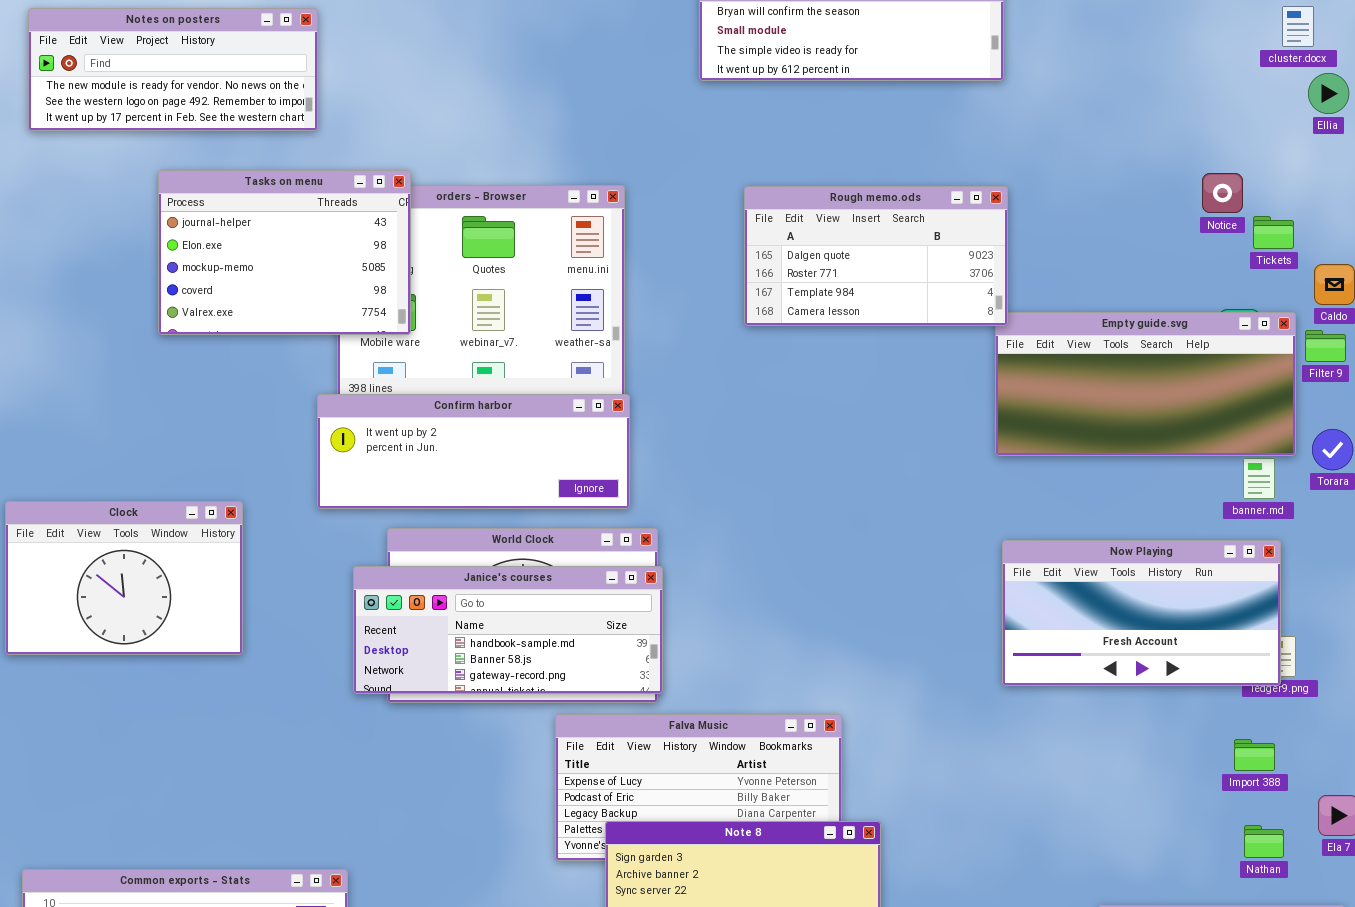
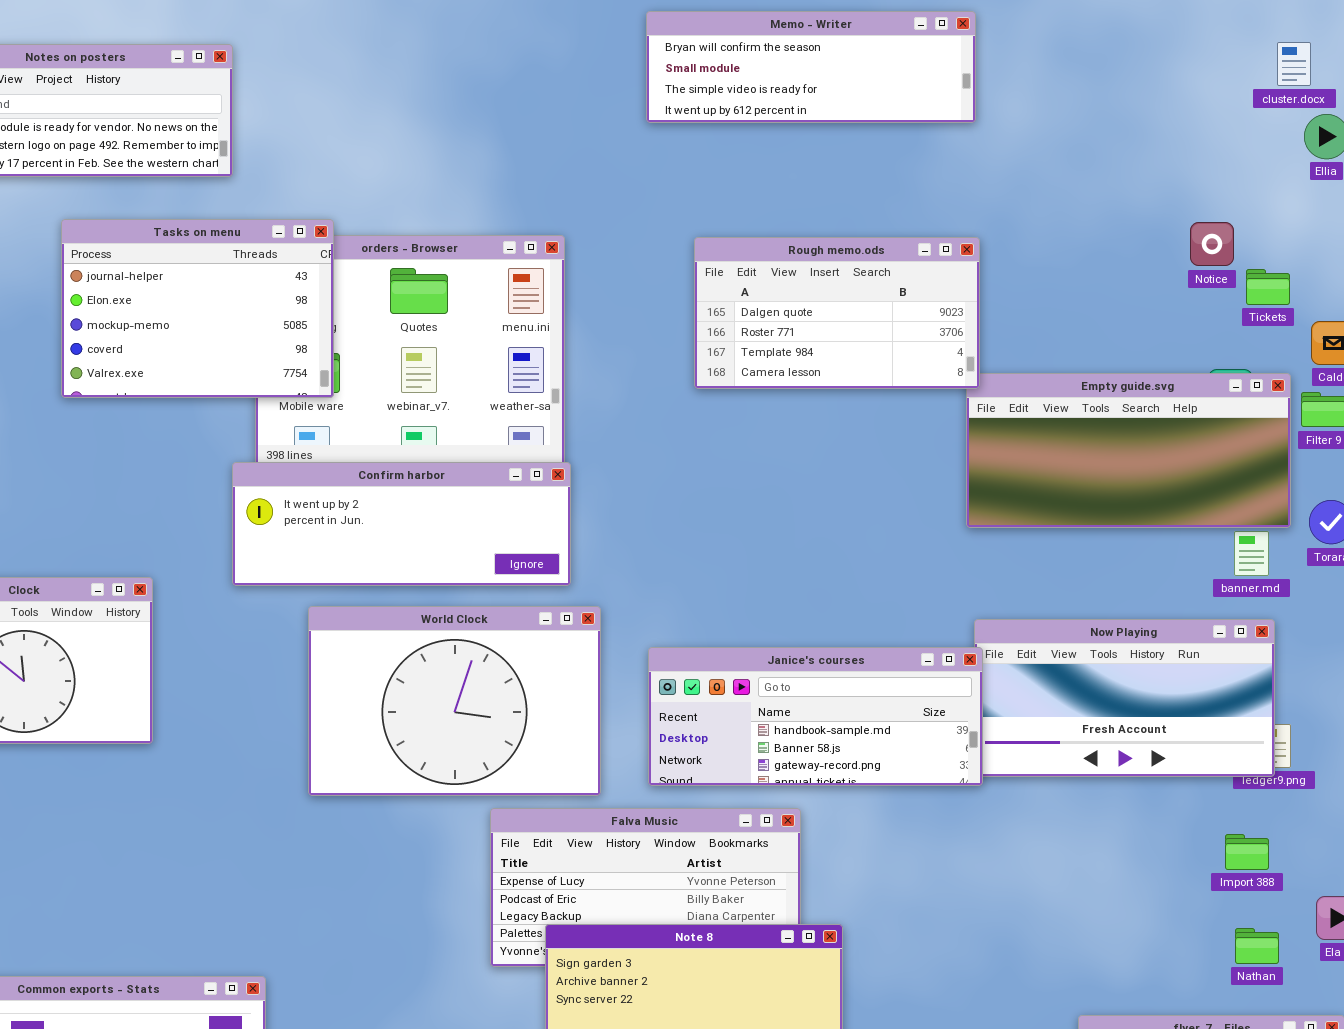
Janice's courses: [353,566,663,694] -> [648,647,983,786], moved

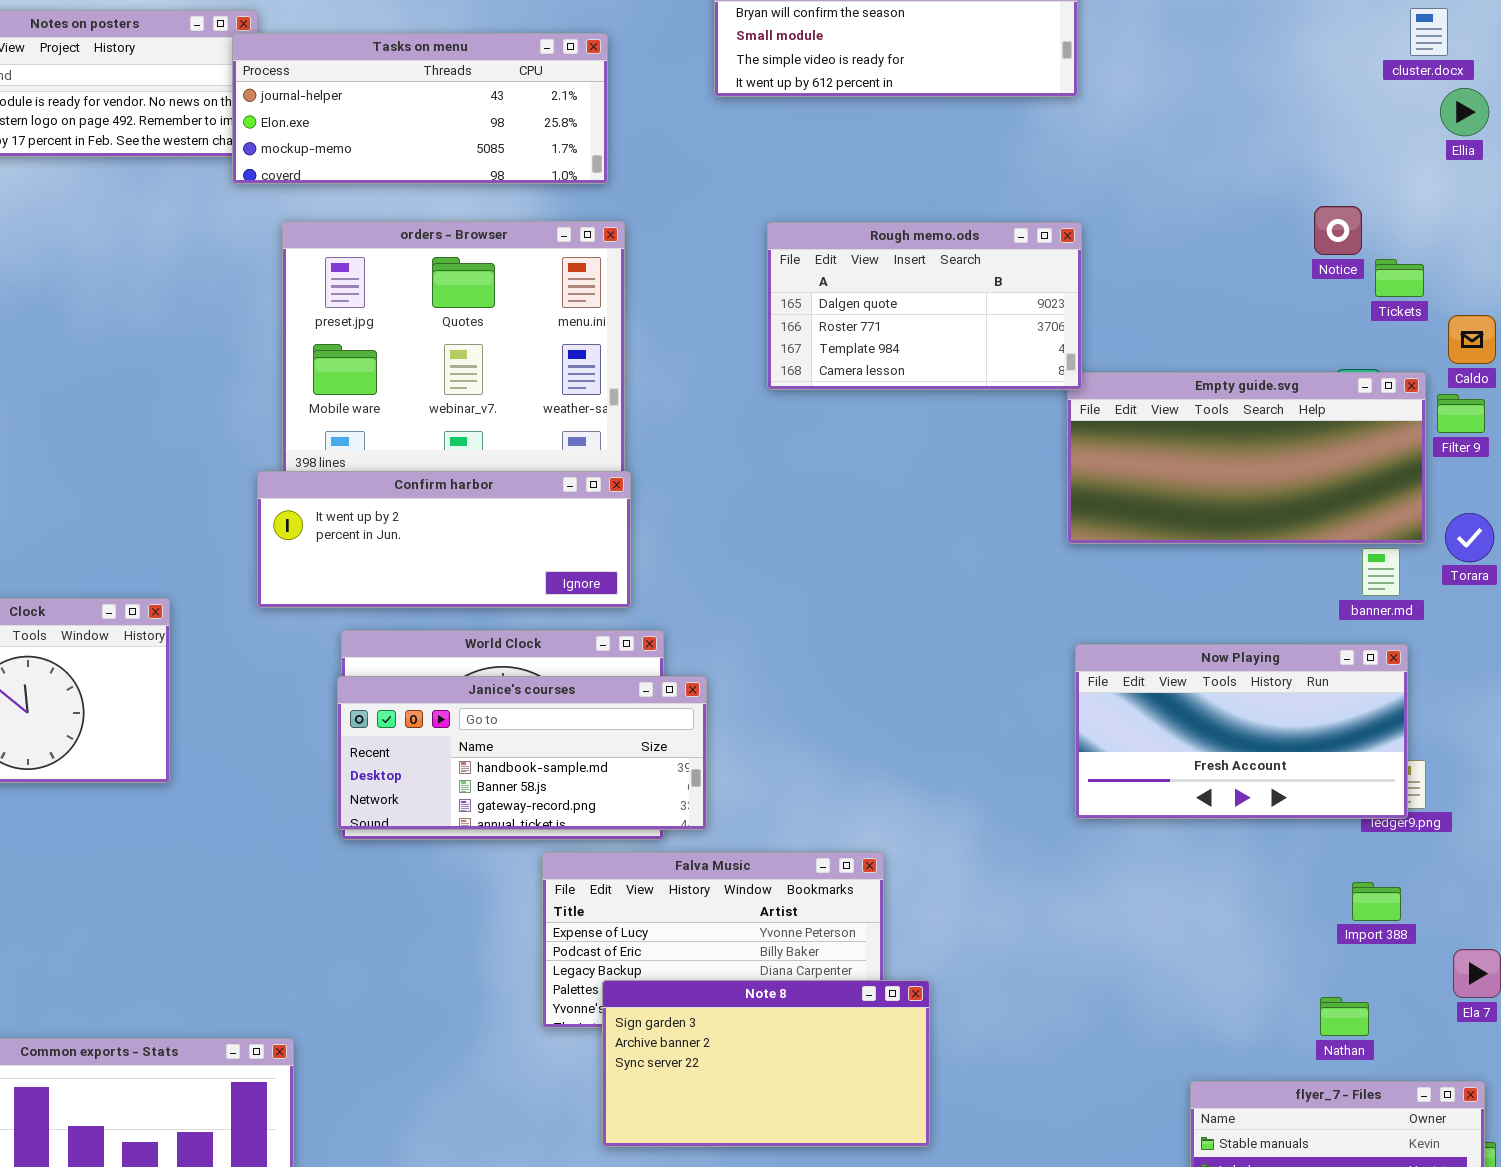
Tasks on menu: [61,219,334,398] -> [232,33,608,184], moved, resized
Janice's courses: [648,647,983,786] -> [337,676,707,830], moved
Nathan: [1235,928,1279,964] -> [1320,997,1369,1036], moved

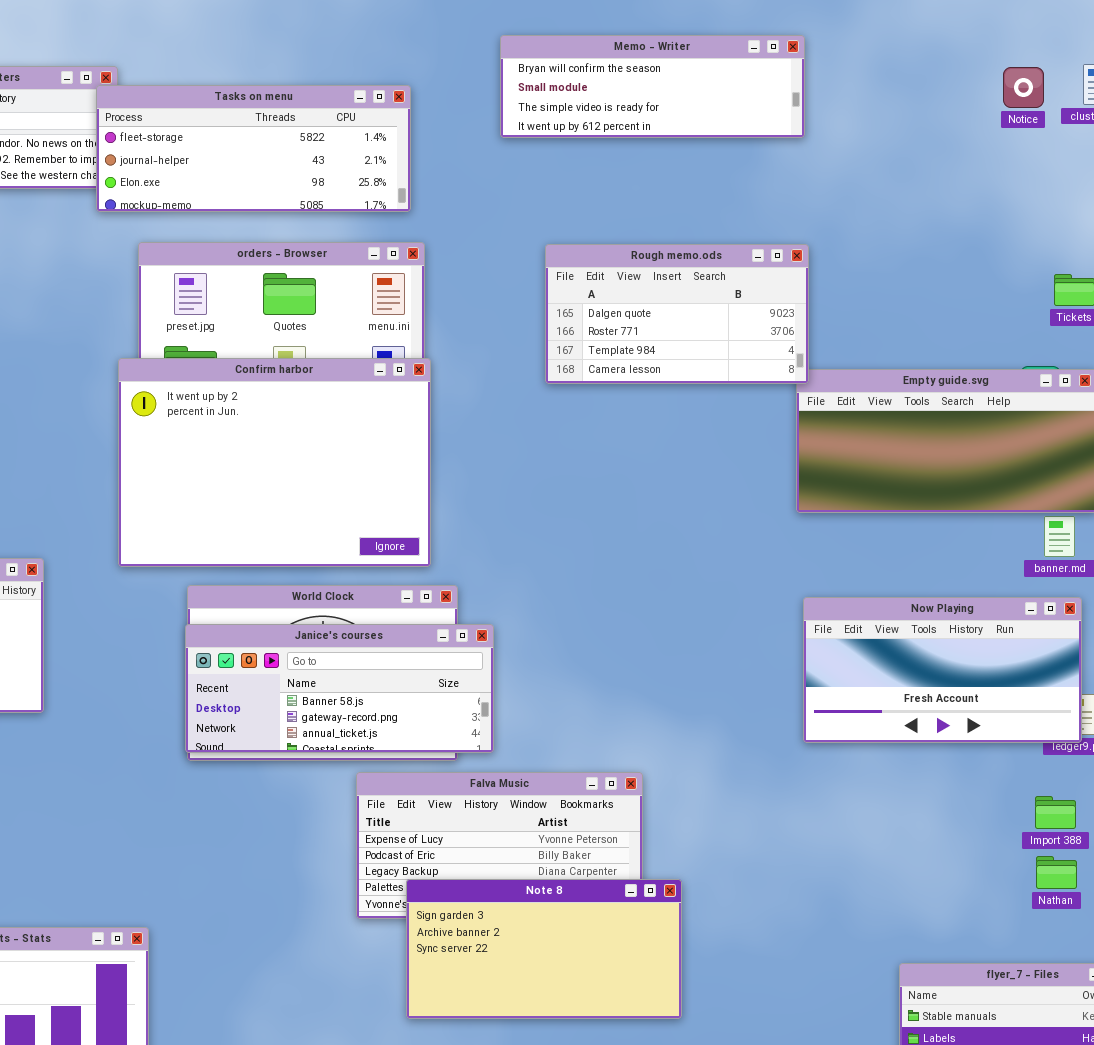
Tasks on menu: [232,33,608,184] -> [96,85,411,212], scrolled up 1 row
Notice: [1314,206,1362,255] -> [1003,67,1044,108], moved
Confirm harbor: [257,471,631,608] -> [118,358,431,567], resized
Janice's courses: [337,676,707,830] -> [185,624,494,753], scrolled down 1 row
Nathan: [1320,997,1369,1036] -> [1036,856,1077,889], moved

